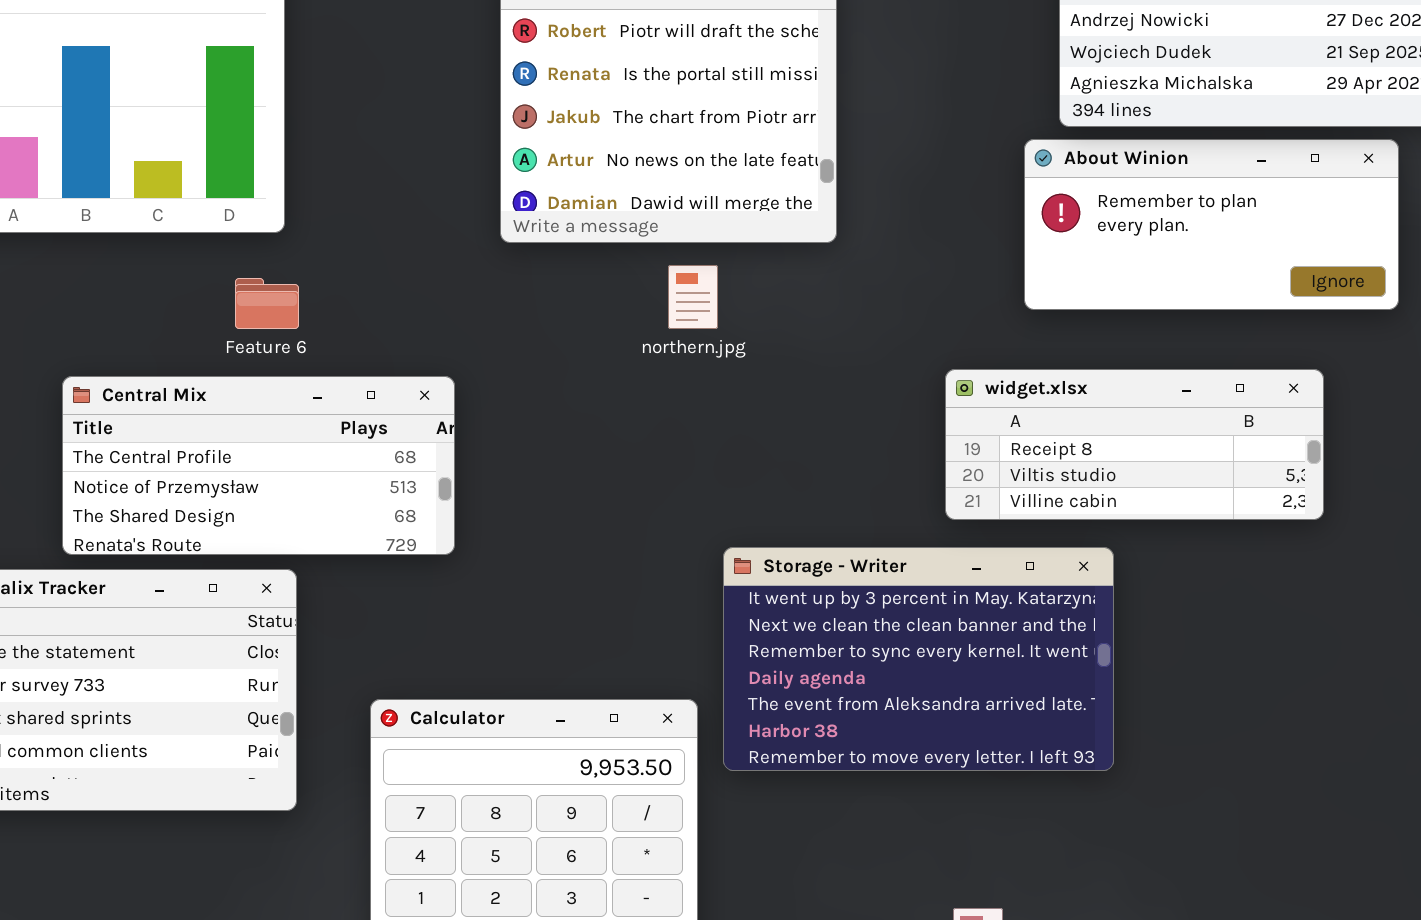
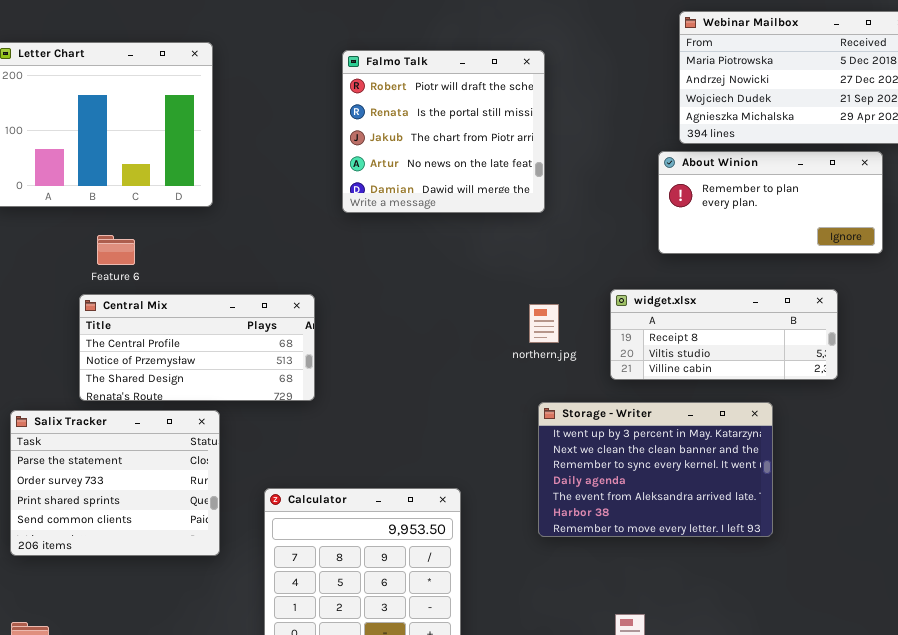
northern.jpg: [668,265,718,329] -> [529,304,559,343], moved
Feature 6: [235,278,299,329] -> [97,235,135,265], moved
Storage - Writer: [723,547,1114,771] -> [538,402,773,537], moved

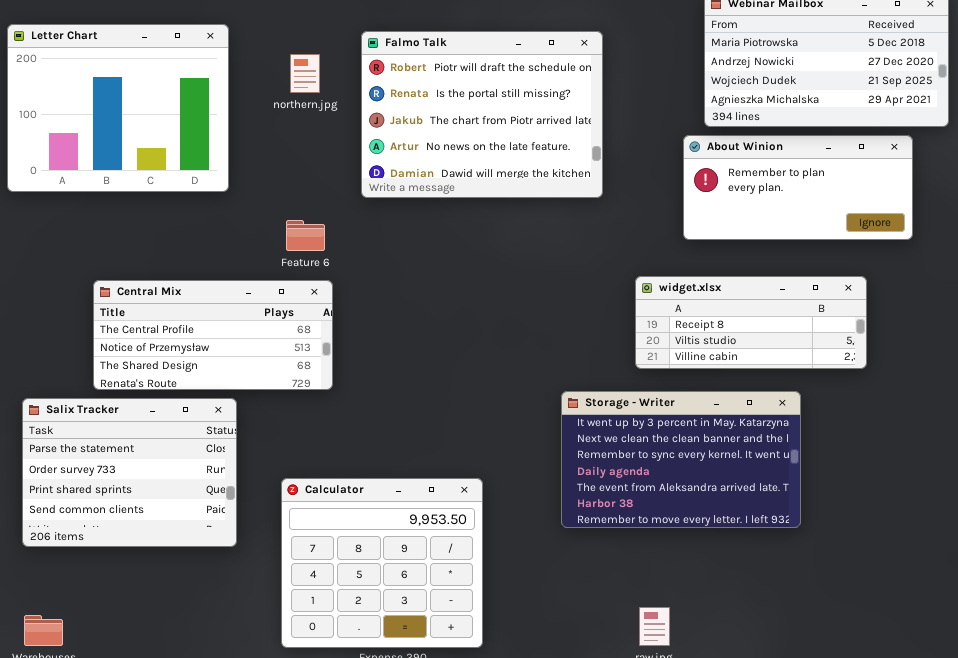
Falmo Talk: [342,50,545,213] -> [361,31,603,198], resized
Feature 6: [97,235,135,265] -> [286,220,325,251], moved
northern.jpg: [529,304,559,343] -> [290,54,320,93], moved

